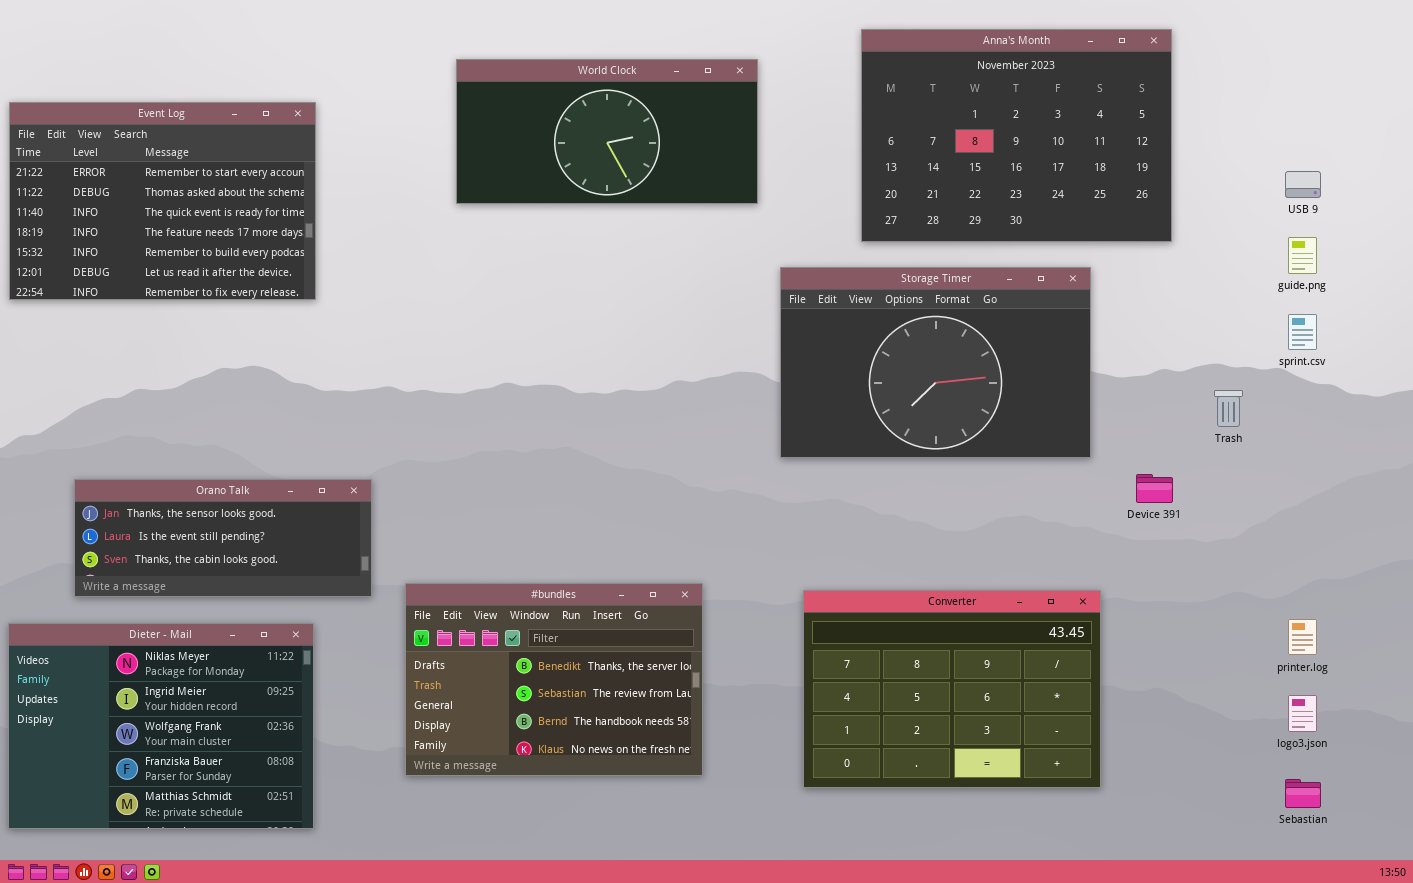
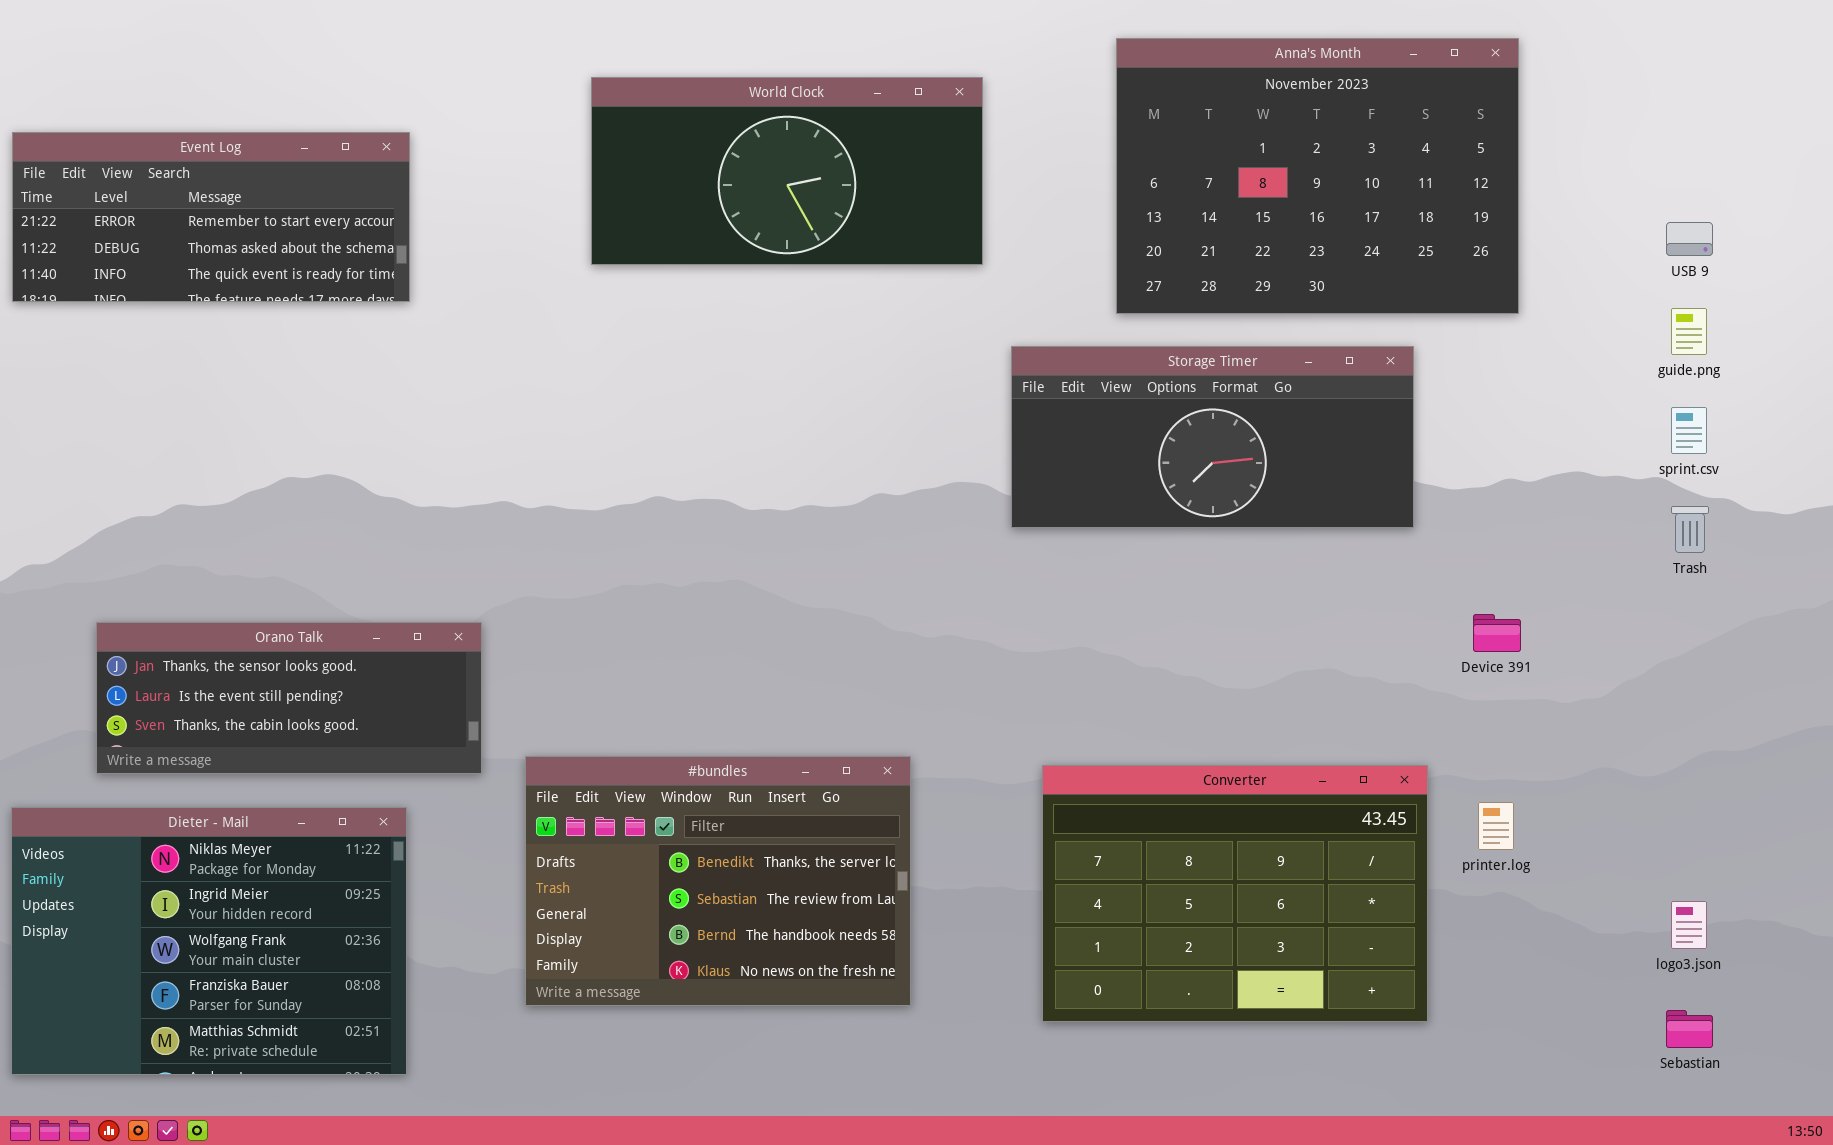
Event Log: [9,102,316,300] -> [12,132,410,302], resized
Storage Timer: [780,267,1091,458] -> [1011,346,1414,528], resized
Trash: [1214,390,1243,427] -> [1671,506,1709,553], moved
printer.log: [1288,619,1317,655] -> [1478,802,1514,850], moved

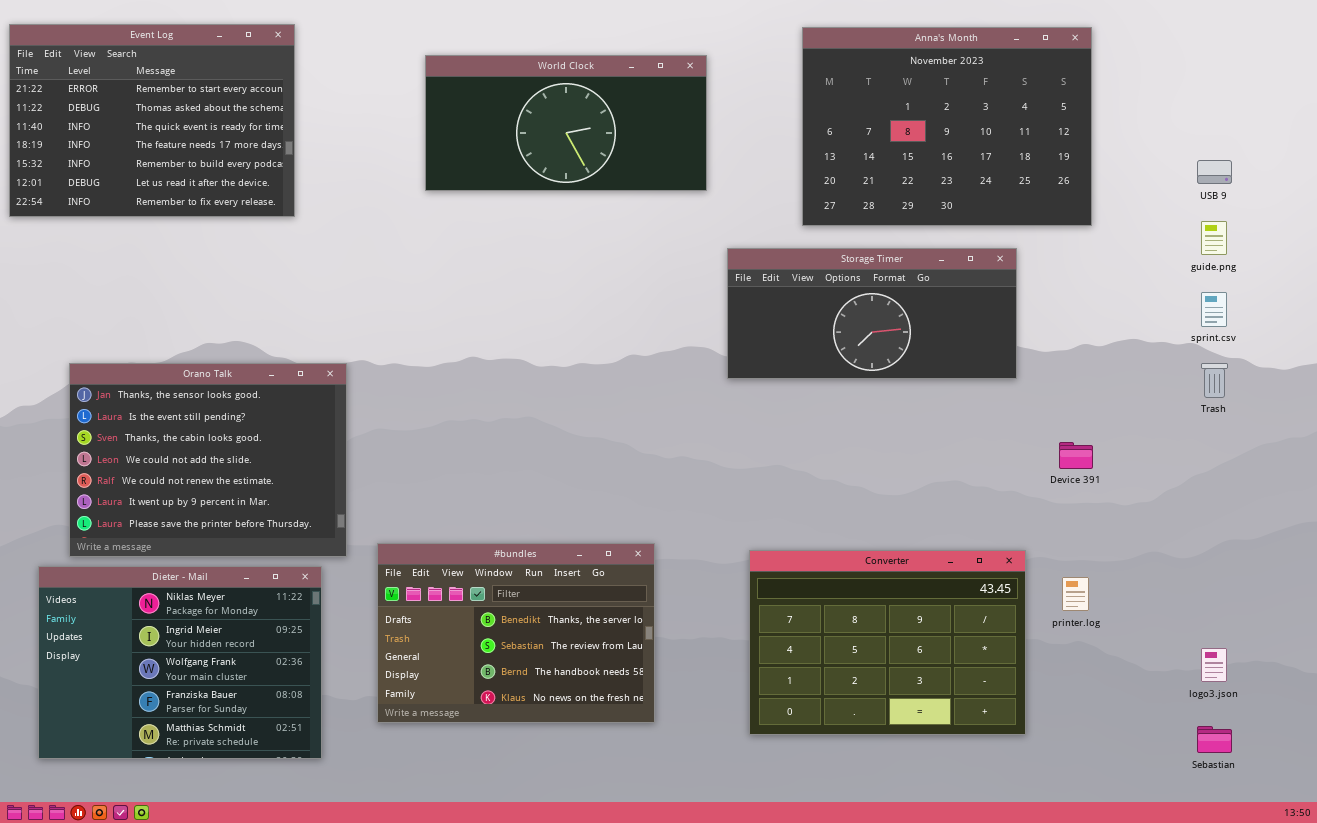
Event Log: [12,132,410,302] -> [9,24,295,217], resized
Orano Talk: [96,622,482,774] -> [69,363,347,557], resized
Dieter - Mail: [11,807,407,1075] -> [38,566,322,759], moved

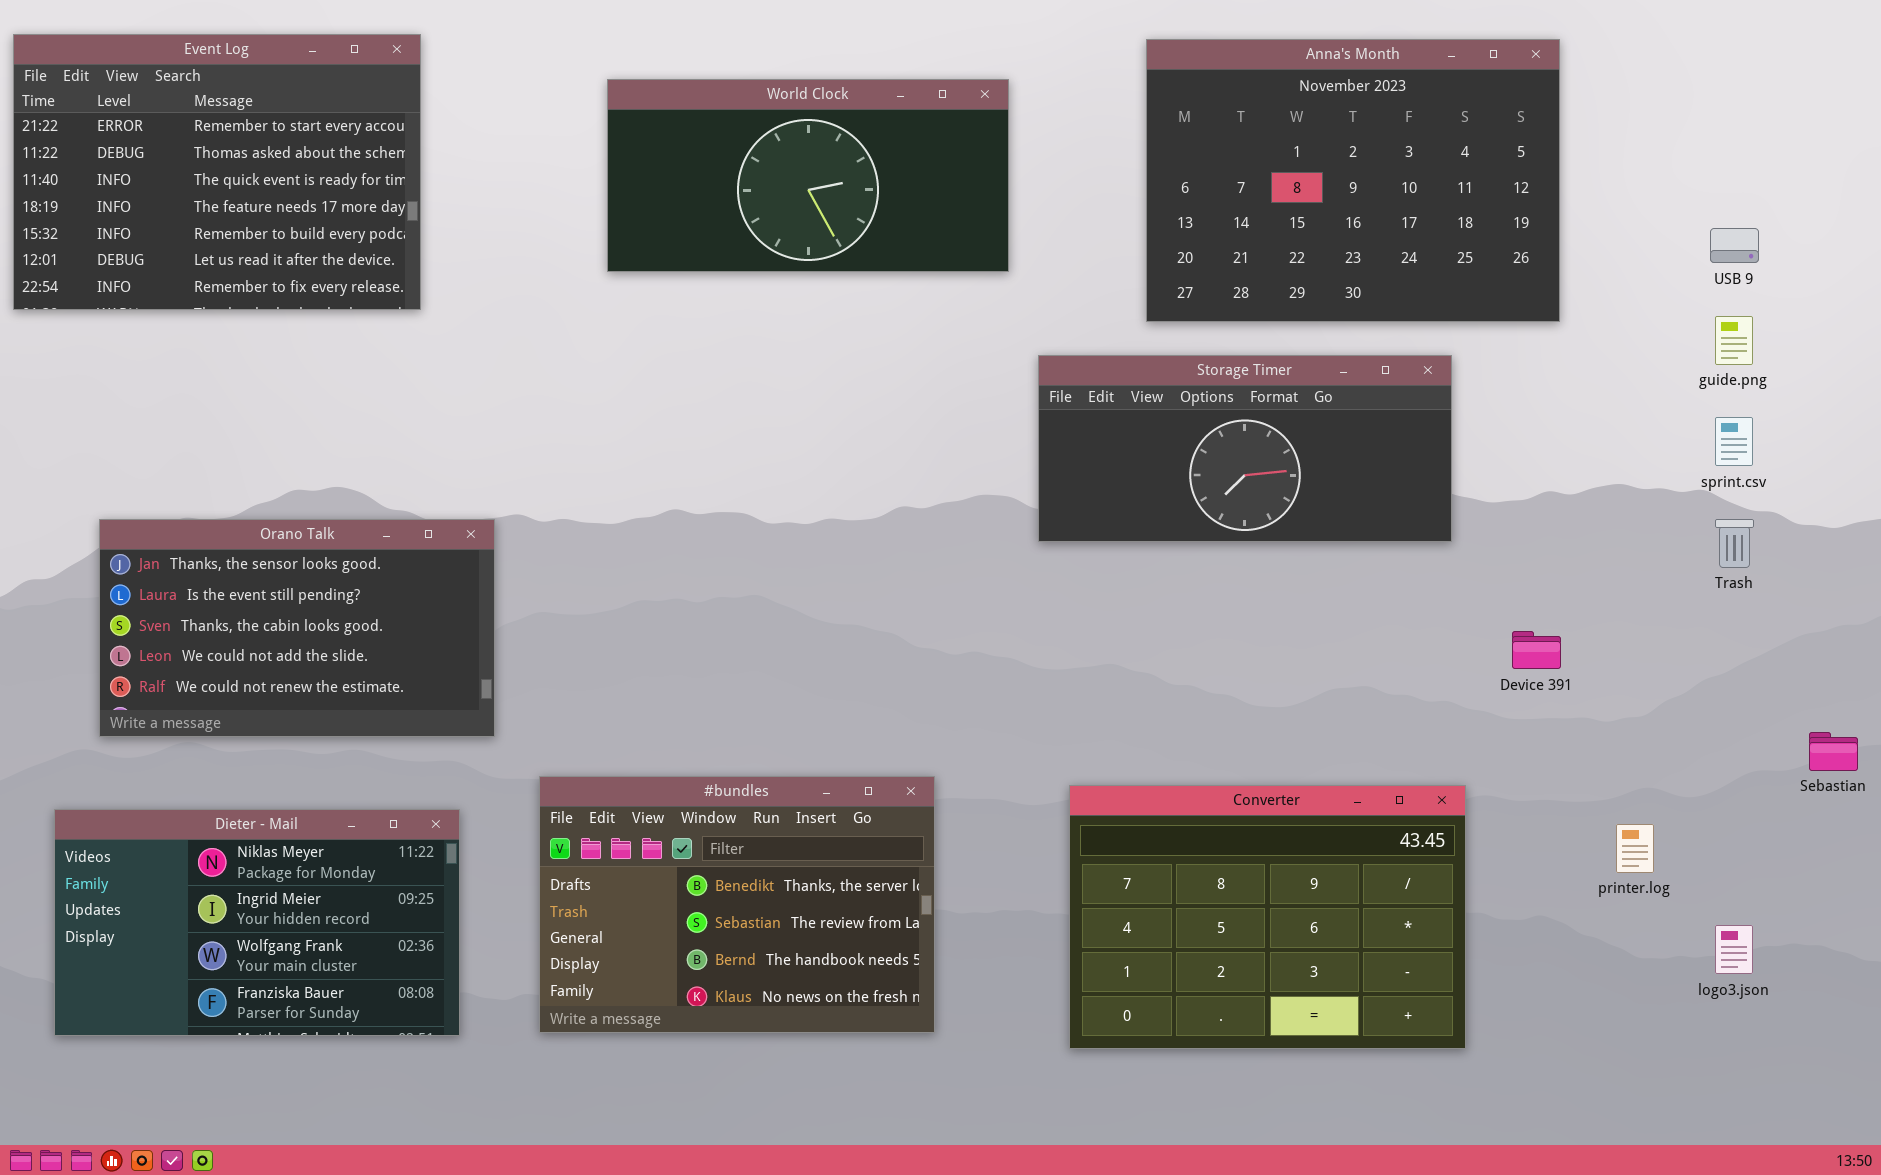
Orano Talk: [69,363,347,557] -> [99,519,495,737], resized
Dieter - Mail: [38,566,322,759] -> [54,809,460,1036], resized
printer.log: [1062,577,1089,611] -> [1616,824,1654,873], moved
Sebastian: [1197,726,1232,753] -> [1809,732,1858,771], moved

